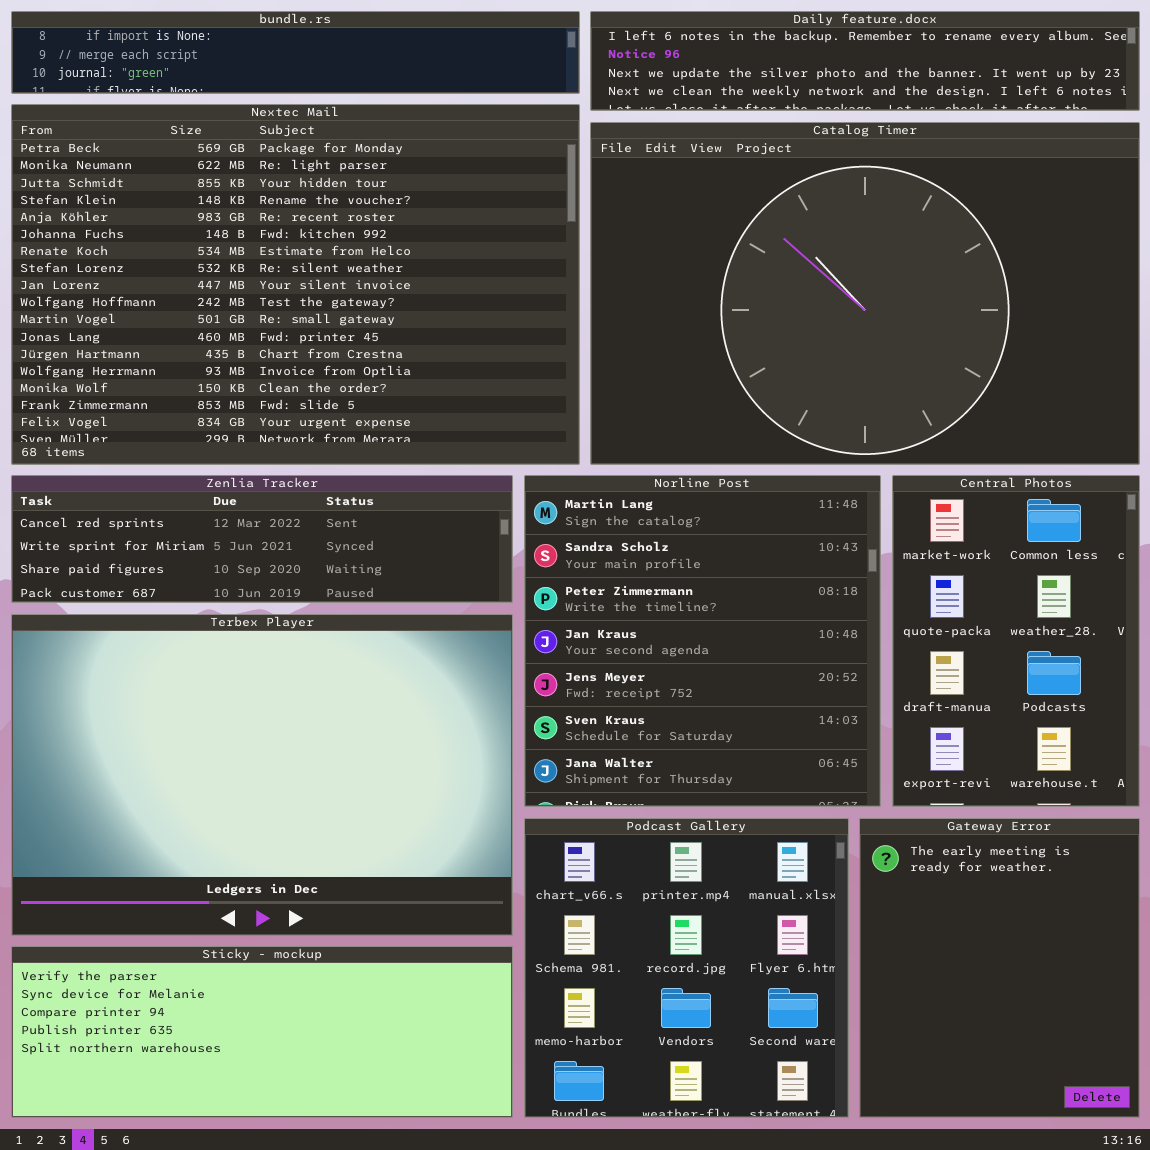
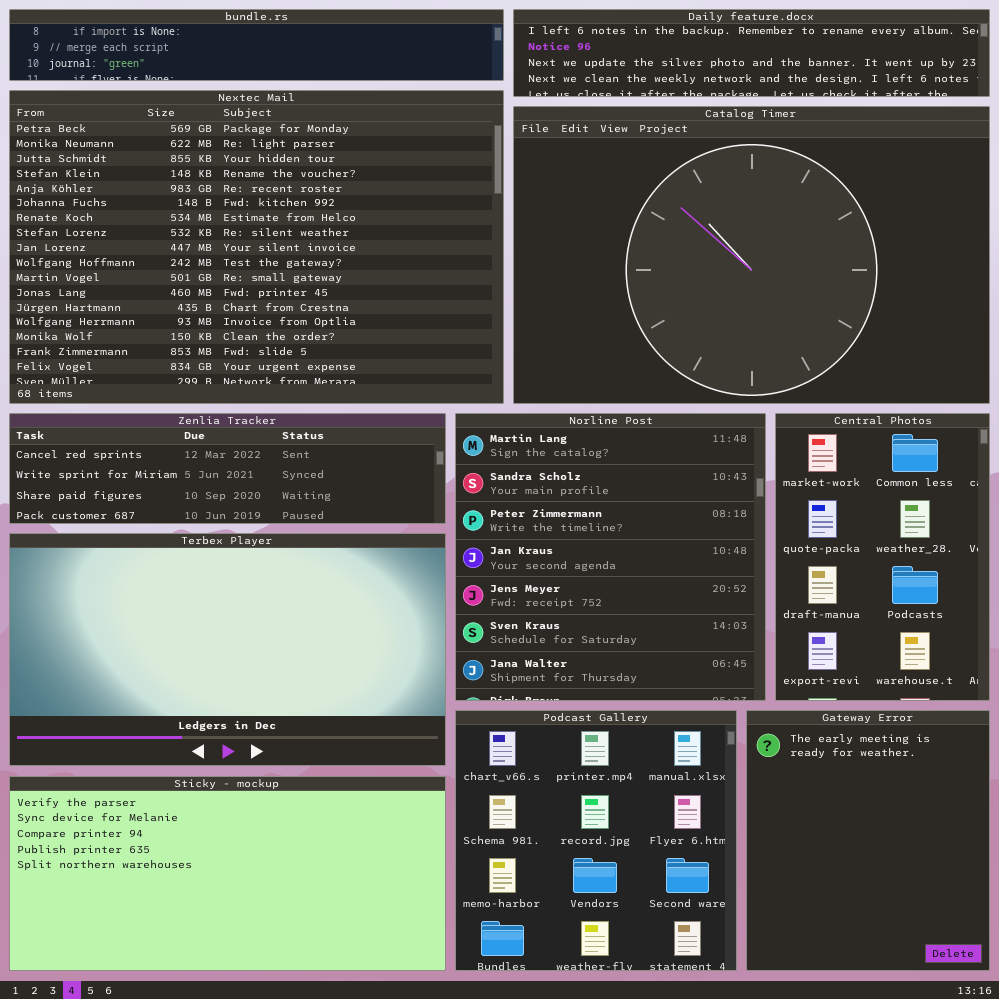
Terbex Player: [11,614,513,936] -> [9,533,446,766], resized
Sticky - mockup: [11,946,513,1118] -> [9,776,446,971], resized

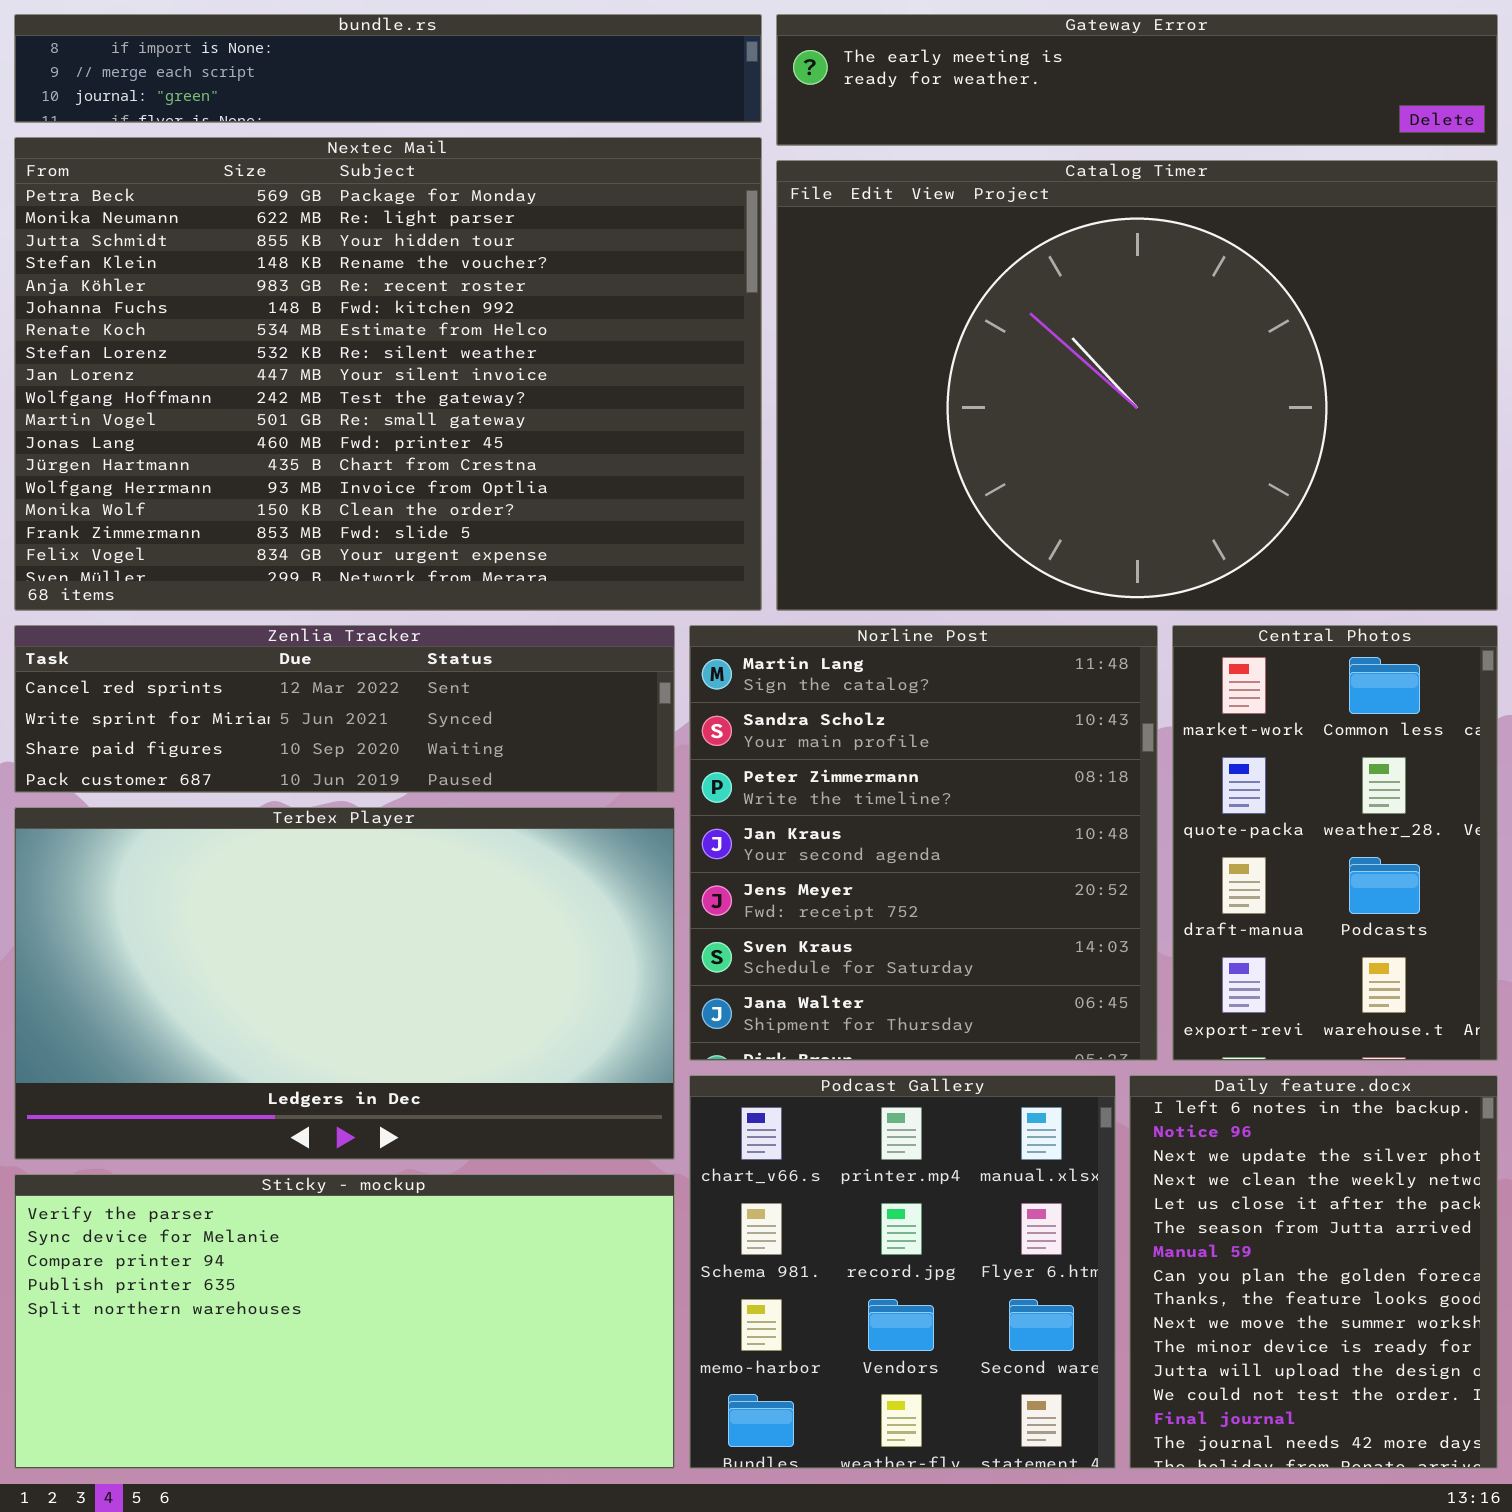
Daily feature.docx: [513,9,990,97] -> [1129,1075,1498,1469], moved, resized
Gateway Error: [746,710,990,971] -> [776,14,1498,146], moved, resized

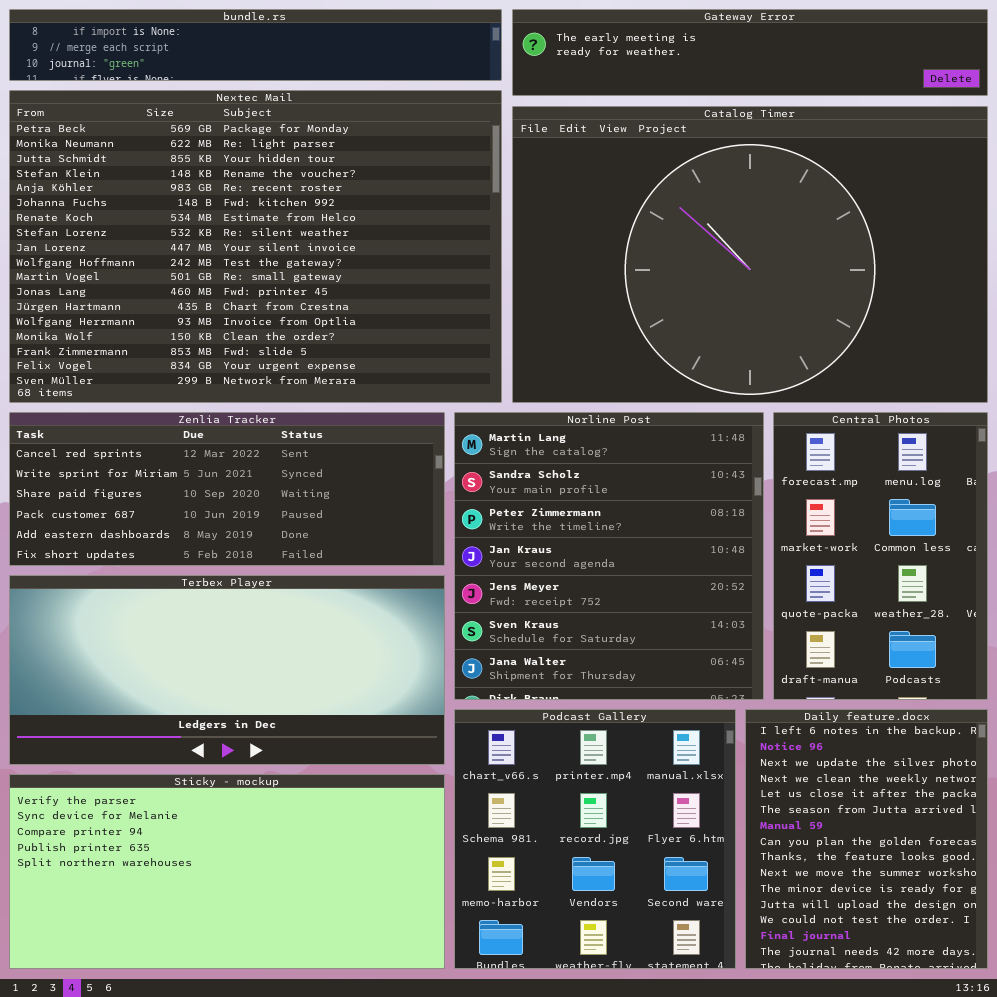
Zenlia Tracker: [14,625,675,793] -> [9,412,445,566], resized
Central Photos: [1172,625,1498,1061] -> [773,412,988,700], scrolled up 1 row
Terbex Player: [14,807,675,1160] -> [9,575,445,765], resized

